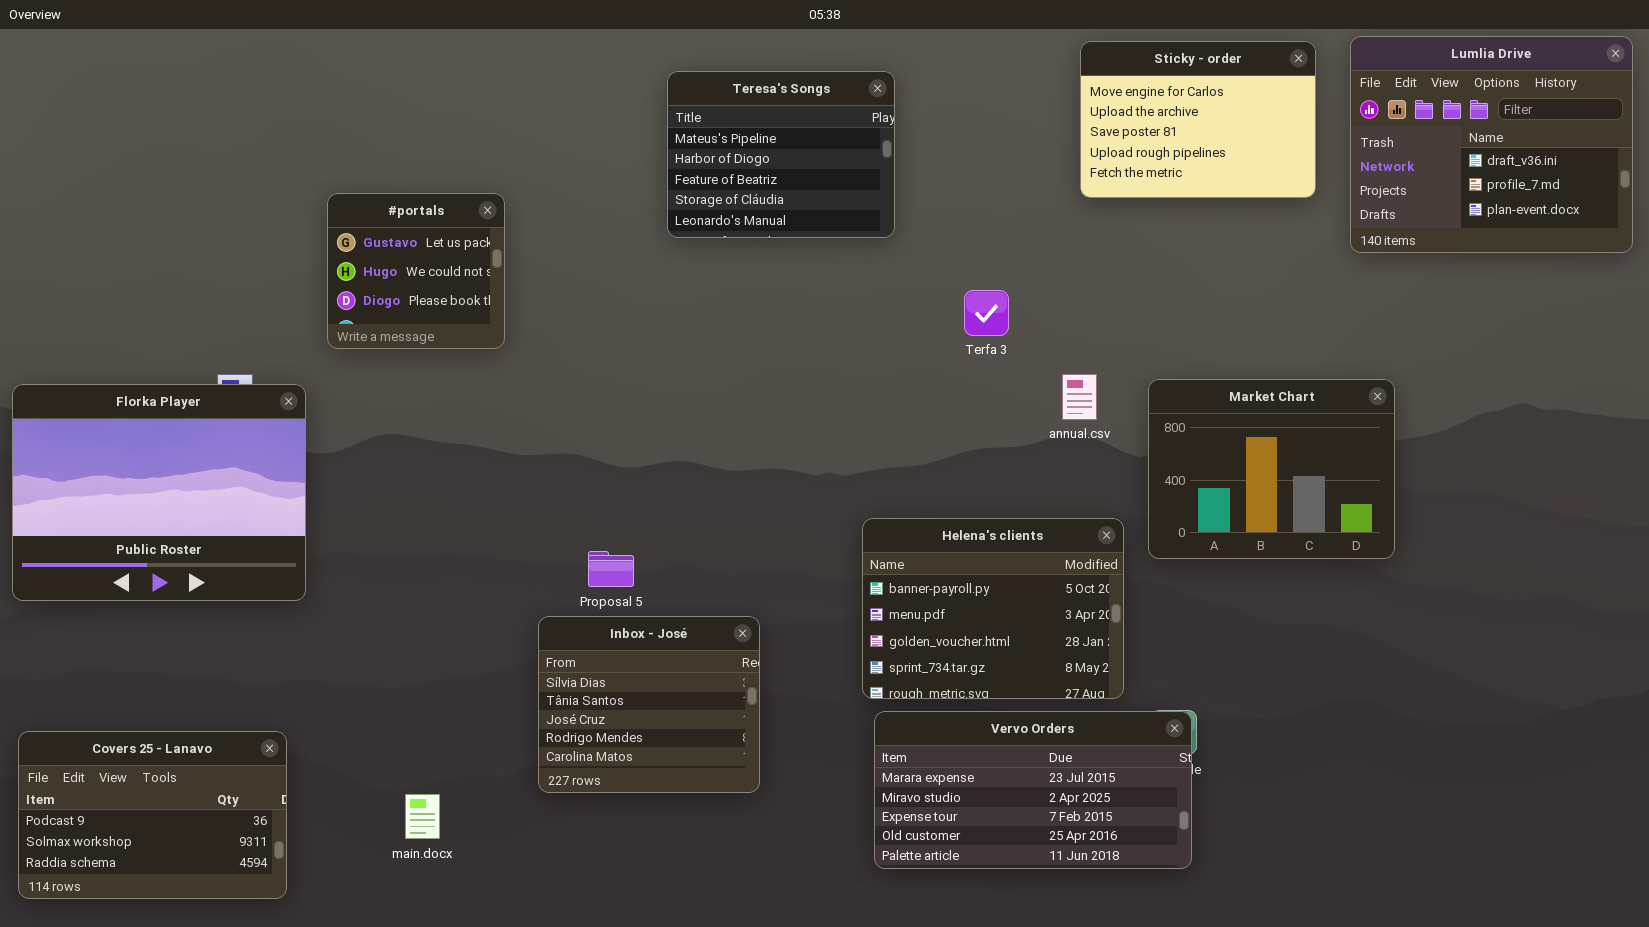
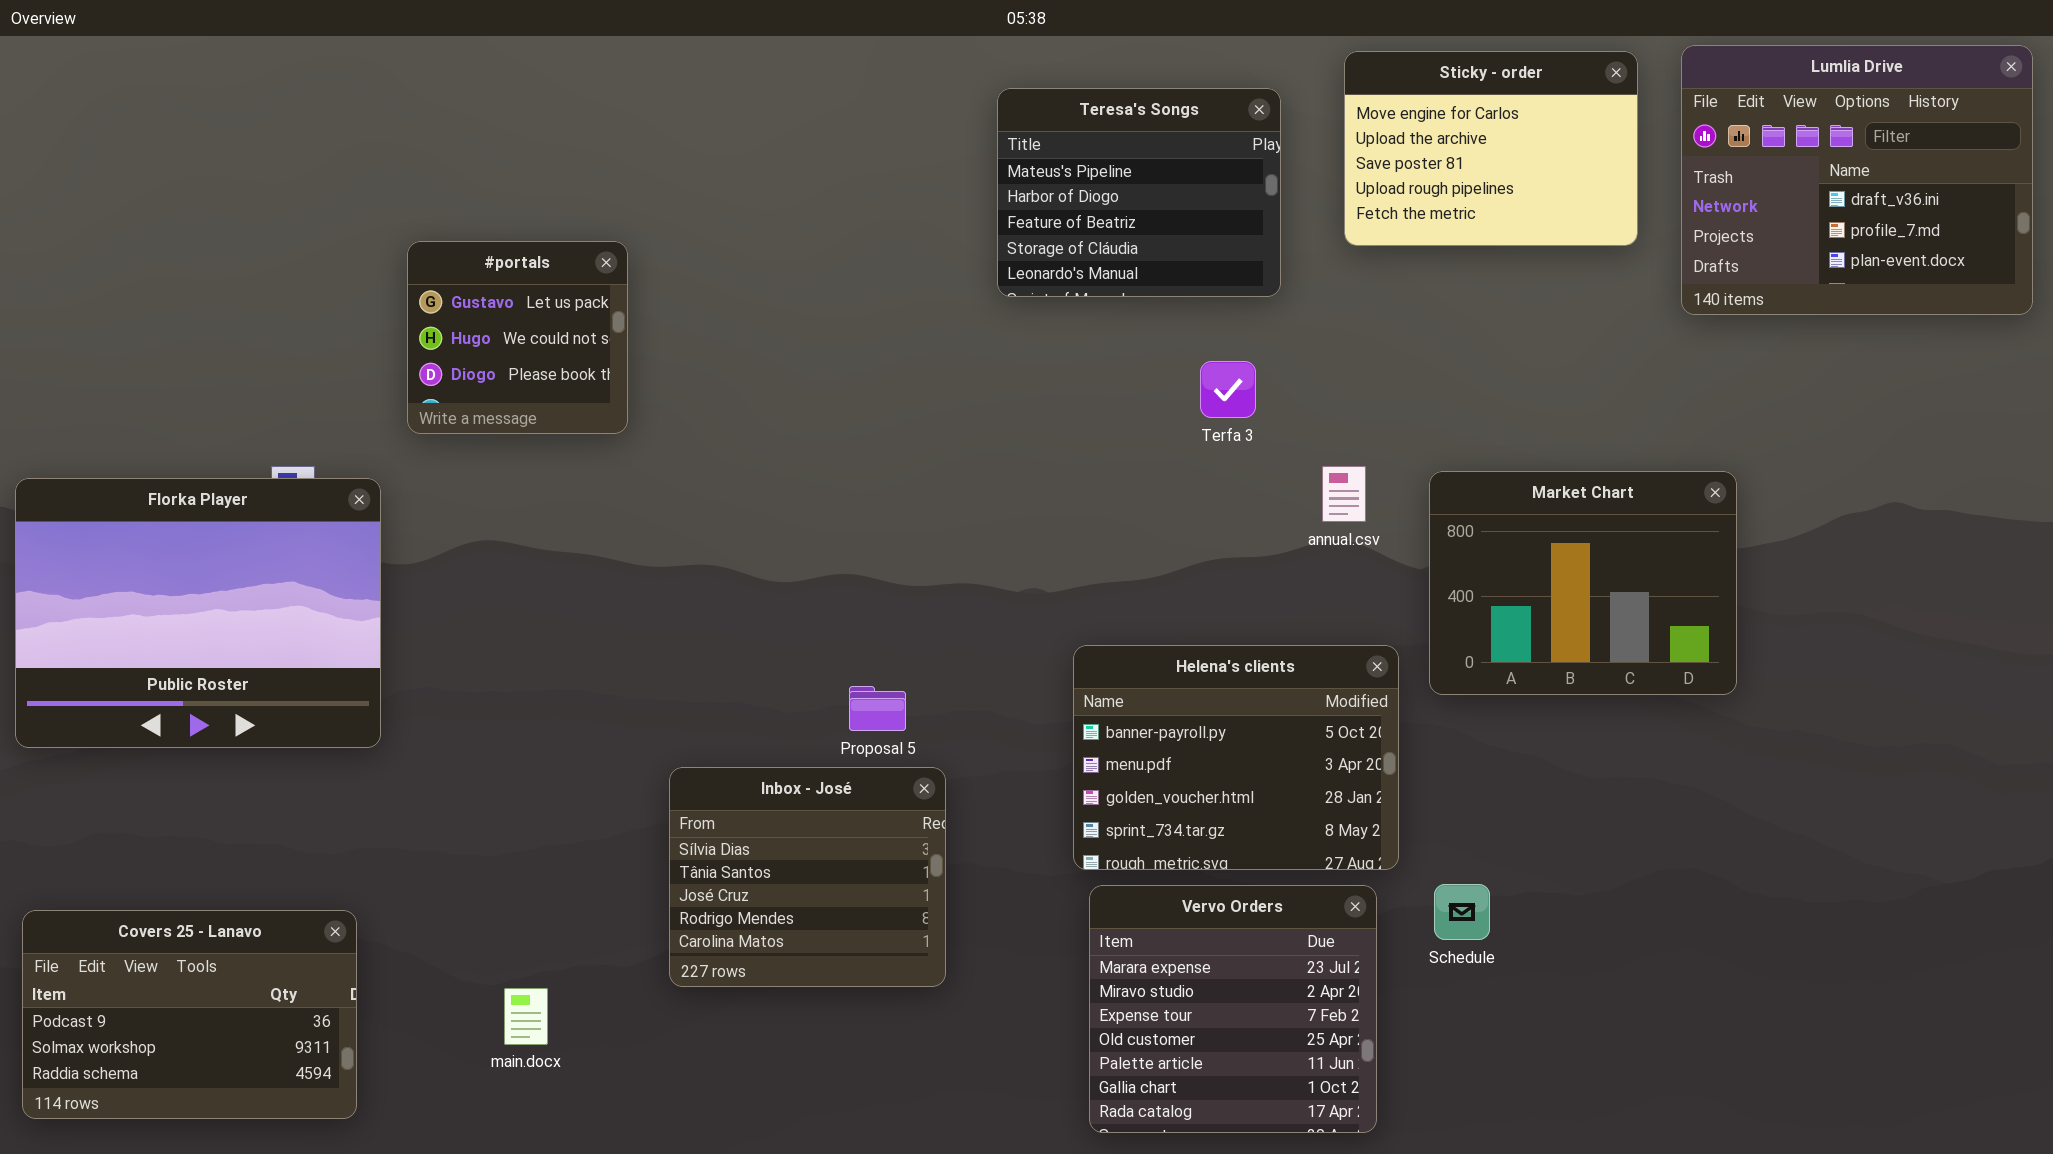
Teresa's Songs: [667,71,895,238] -> [997,88,1281,297], moved
Proposal 5: [588,551,634,587] -> [849,686,906,731], moved
Vervo Orders: [874,711,1192,869] -> [1089,885,1377,1133], resized

